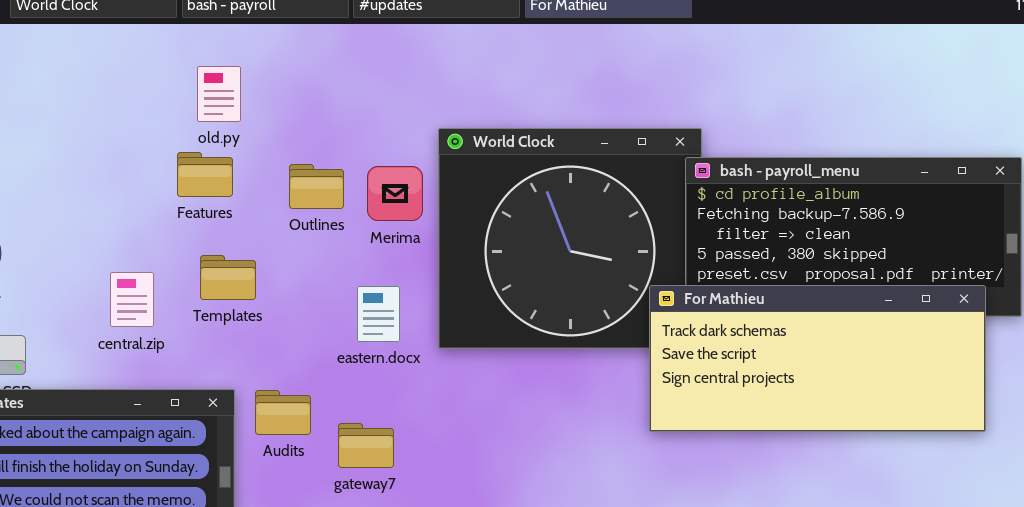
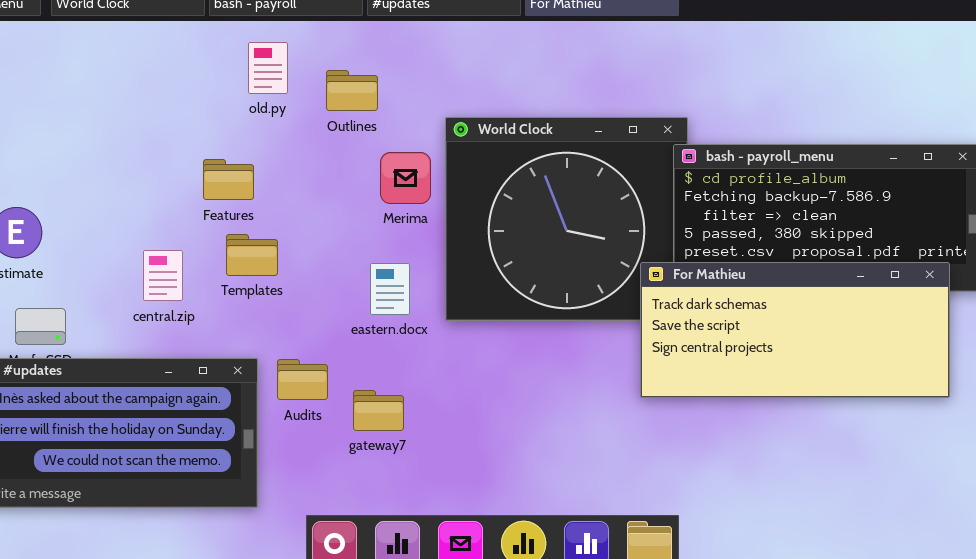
old.py: [197,66,241,122] -> [248,42,288,94], moved
Features: [177,152,233,197] -> [203,159,254,200], moved
Outlines: [289,164,344,209] -> [326,70,378,111], moved

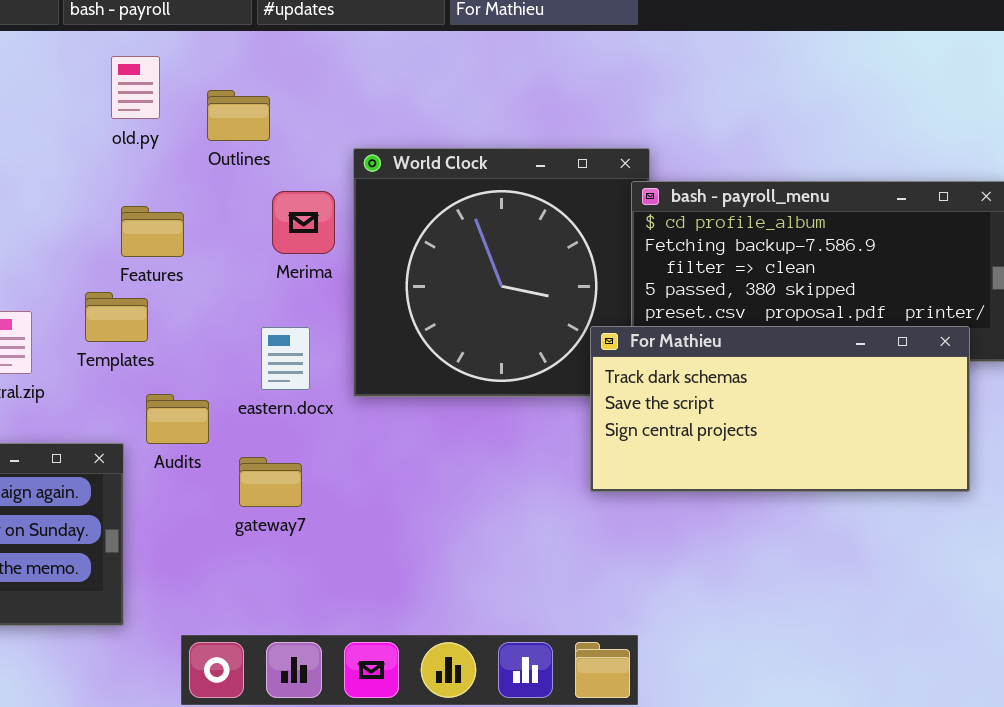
Features: [203,159,254,200] -> [121,206,184,257], moved
Audits: [277,359,328,400] -> [146,394,209,444], moved
gateway7: [353,390,404,431] -> [239,457,302,507], moved

